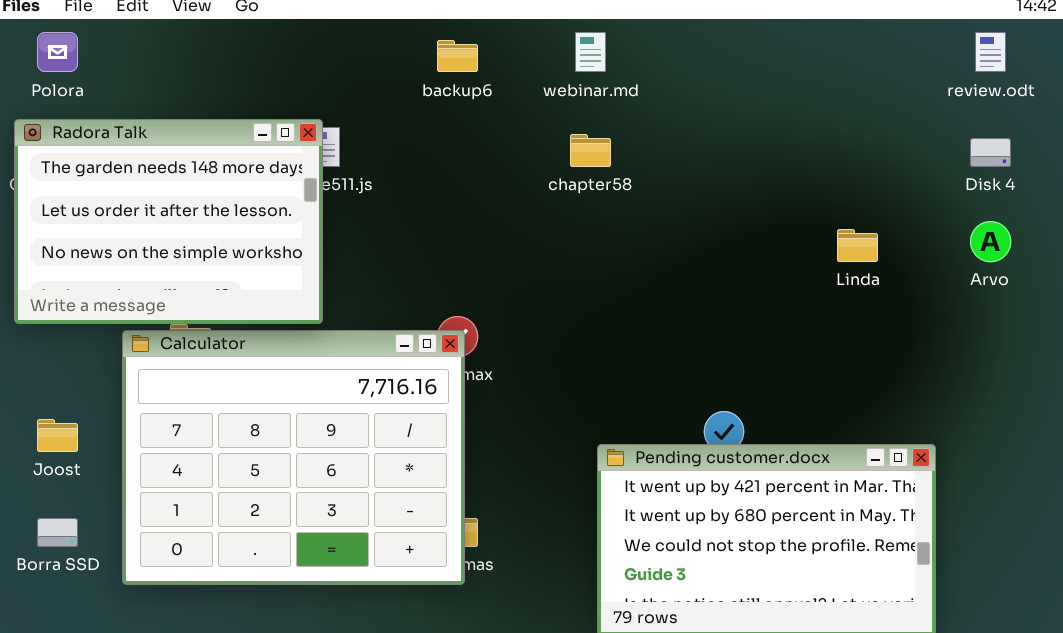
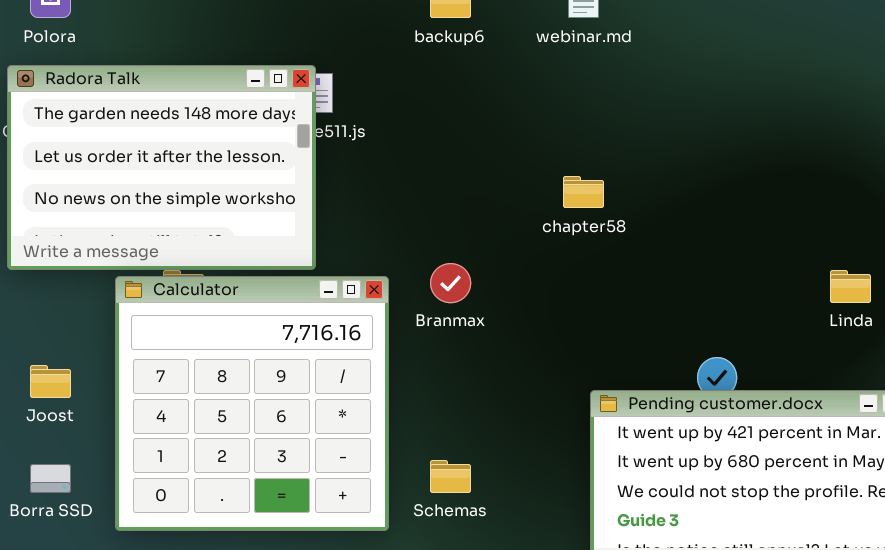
chapter58: [570,134,611,167] -> [563,176,604,208], moved
Linda: [837,229,878,262] -> [830,270,871,303], moved
Calculator: [122,330,465,585] -> [115,276,389,531], resized

